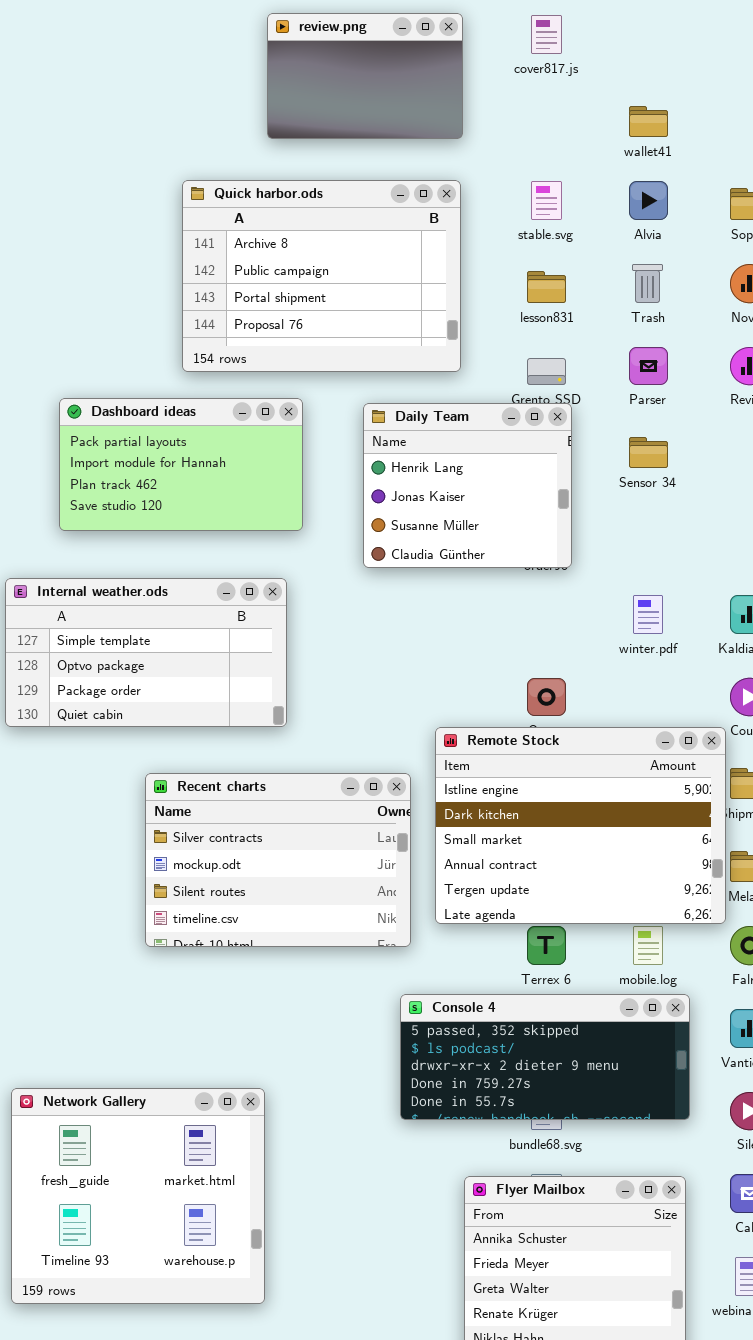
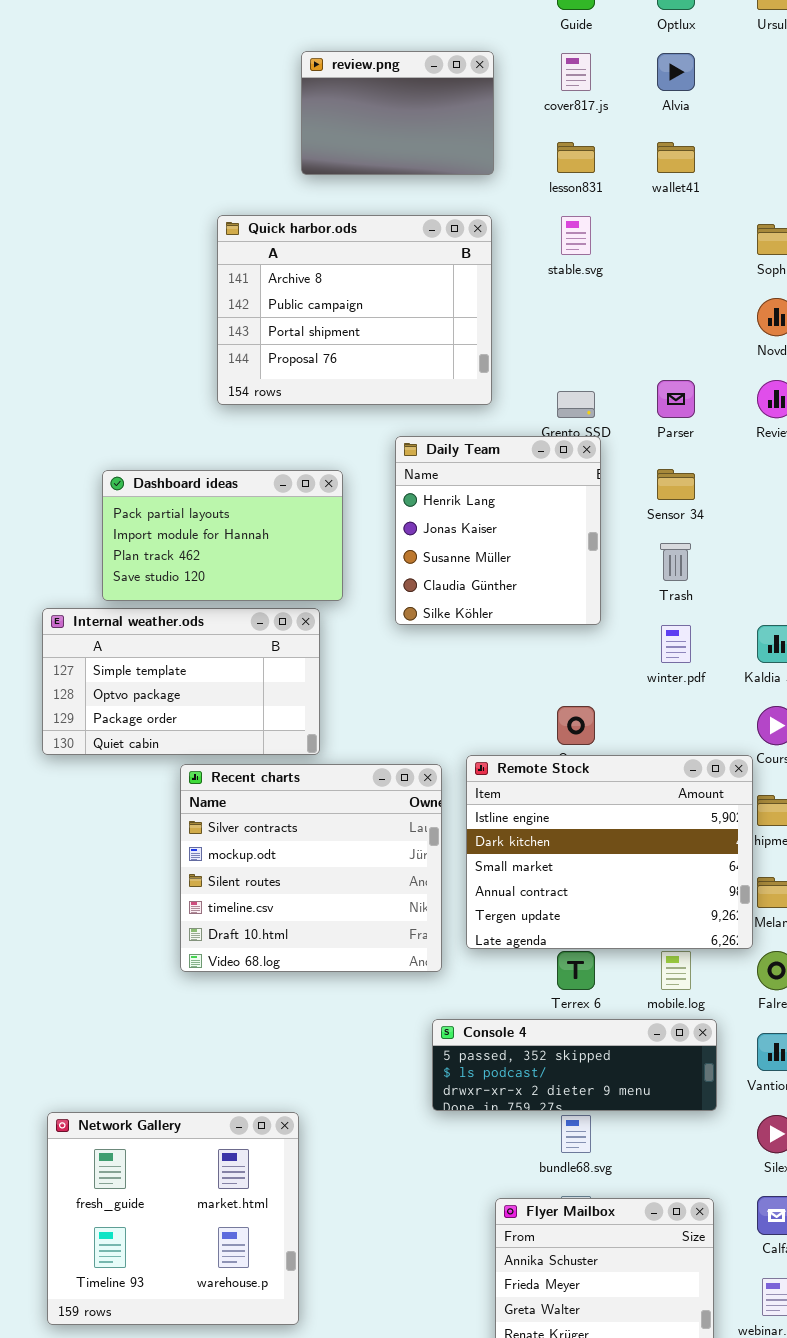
Alvia: [629,181,668,220] -> [657,53,695,91], moved
Trash: [632,264,663,303] -> [660,543,691,581], moved
lesson831: [527,271,566,303] -> [557,142,595,173], moved
Dashboard ideas: [59,398,303,531] -> [102,470,343,601], moved
Daily Team: [363,403,572,568] -> [395,436,601,625], resized
Recent charts: [145,773,411,947] -> [180,764,442,972], resized
Console 4: [400,994,690,1120] -> [432,1019,717,1111], resized

